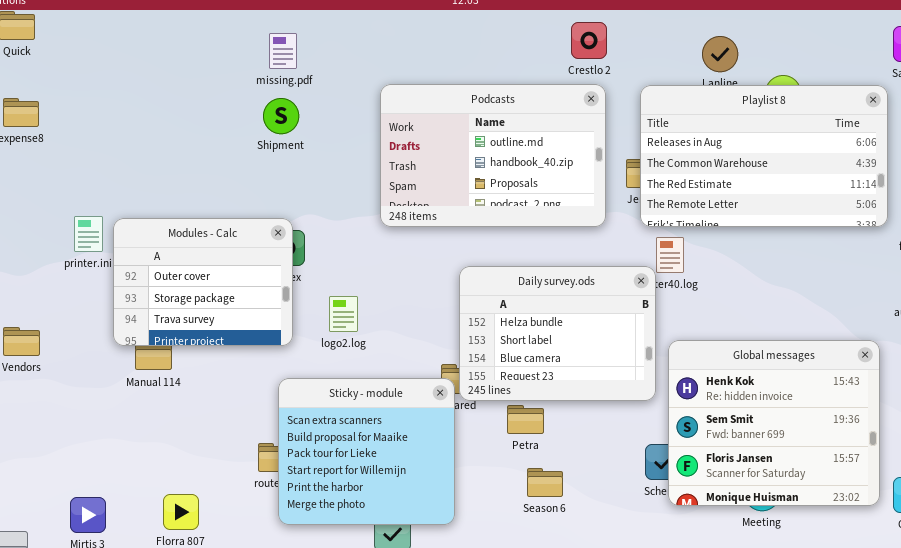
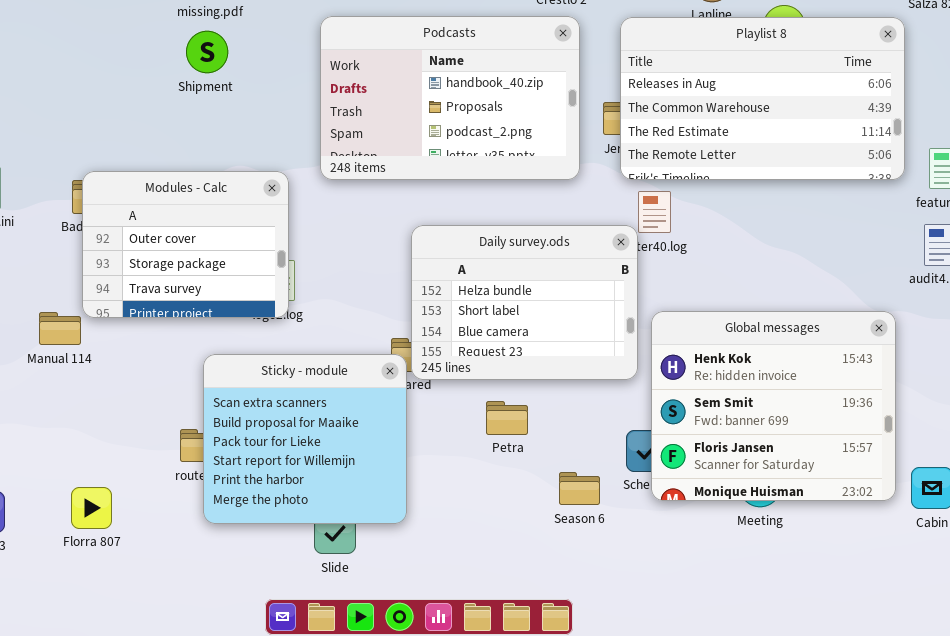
Podcasts: [380,84,606,227] -> [320,16,580,180], scrolled down 1 row
Modules - Calc: [113,218,293,346] -> [82,171,289,318], moved
Petra: [507,405,544,434] -> [486,401,528,435], moved
Season 6: [527,468,563,497] -> [559,472,600,505], moved

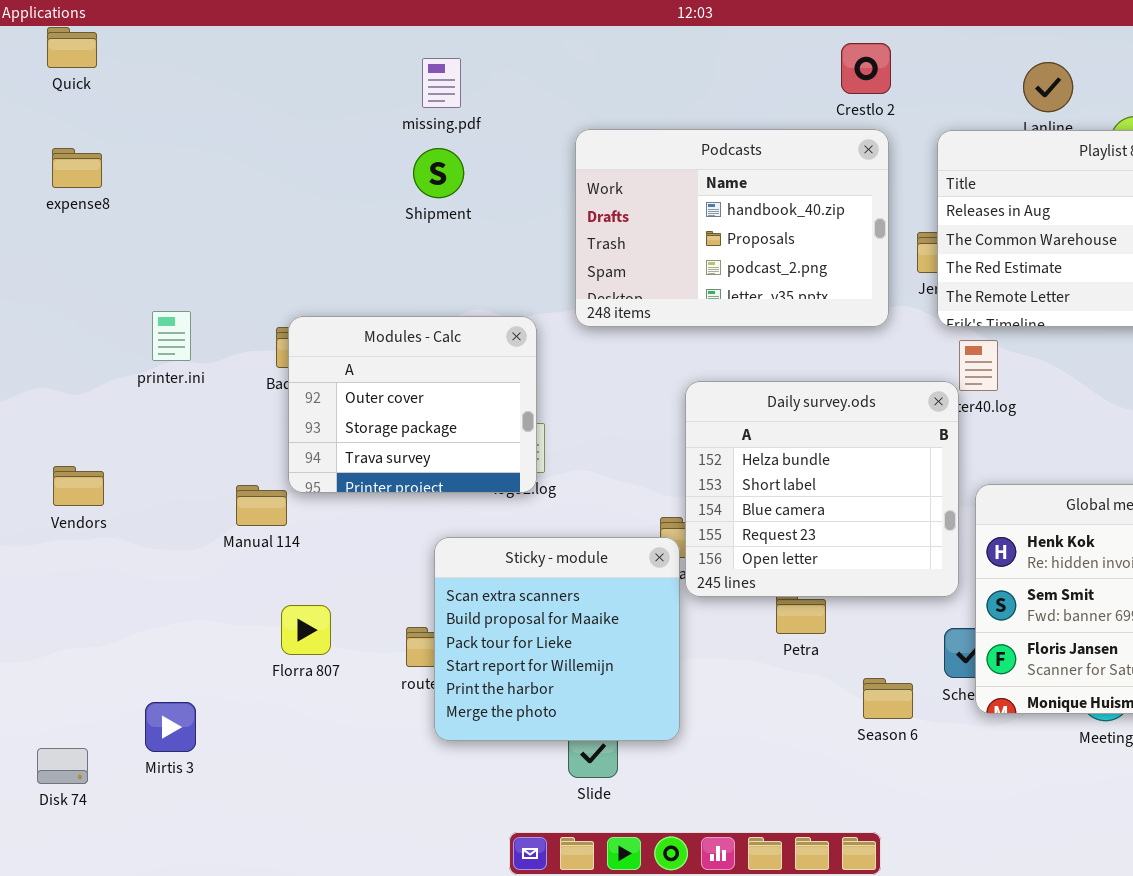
Daily survey.ods: [411,225,638,380] -> [685,381,959,597], resized
Florra 807: [71,487,112,529] -> [281,605,331,655], moved

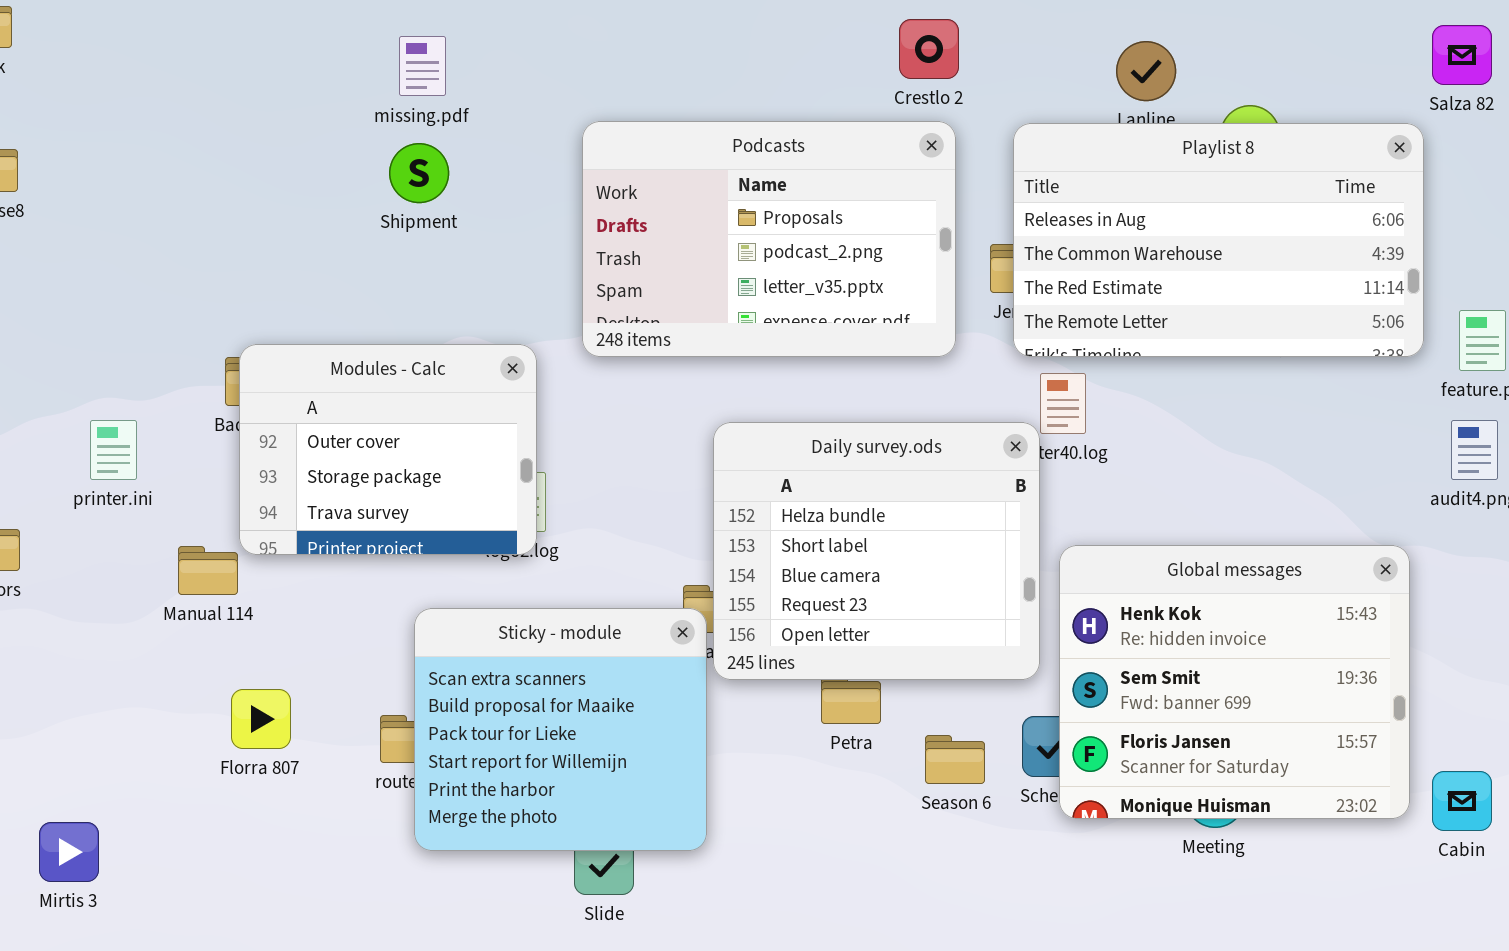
Podcasts: [575,129,889,327] -> [582,121,956,357], scrolled down 1 row
printer.ini: [152,311,191,361] -> [90,420,137,480], moved
Season 6: [863,678,913,719] -> [925,735,985,784], moved
Mirtis 3: [145,702,196,752] -> [39,822,99,882], moved

